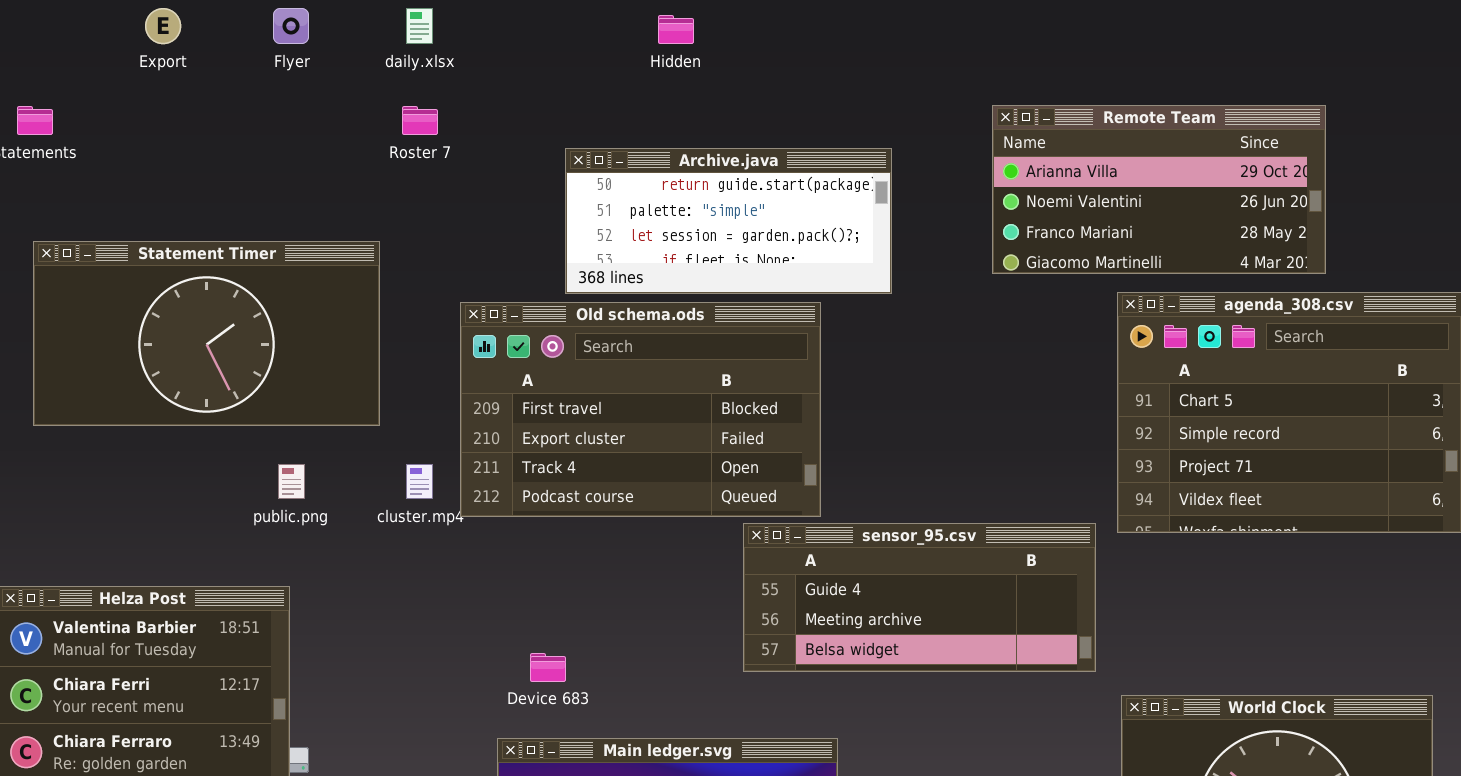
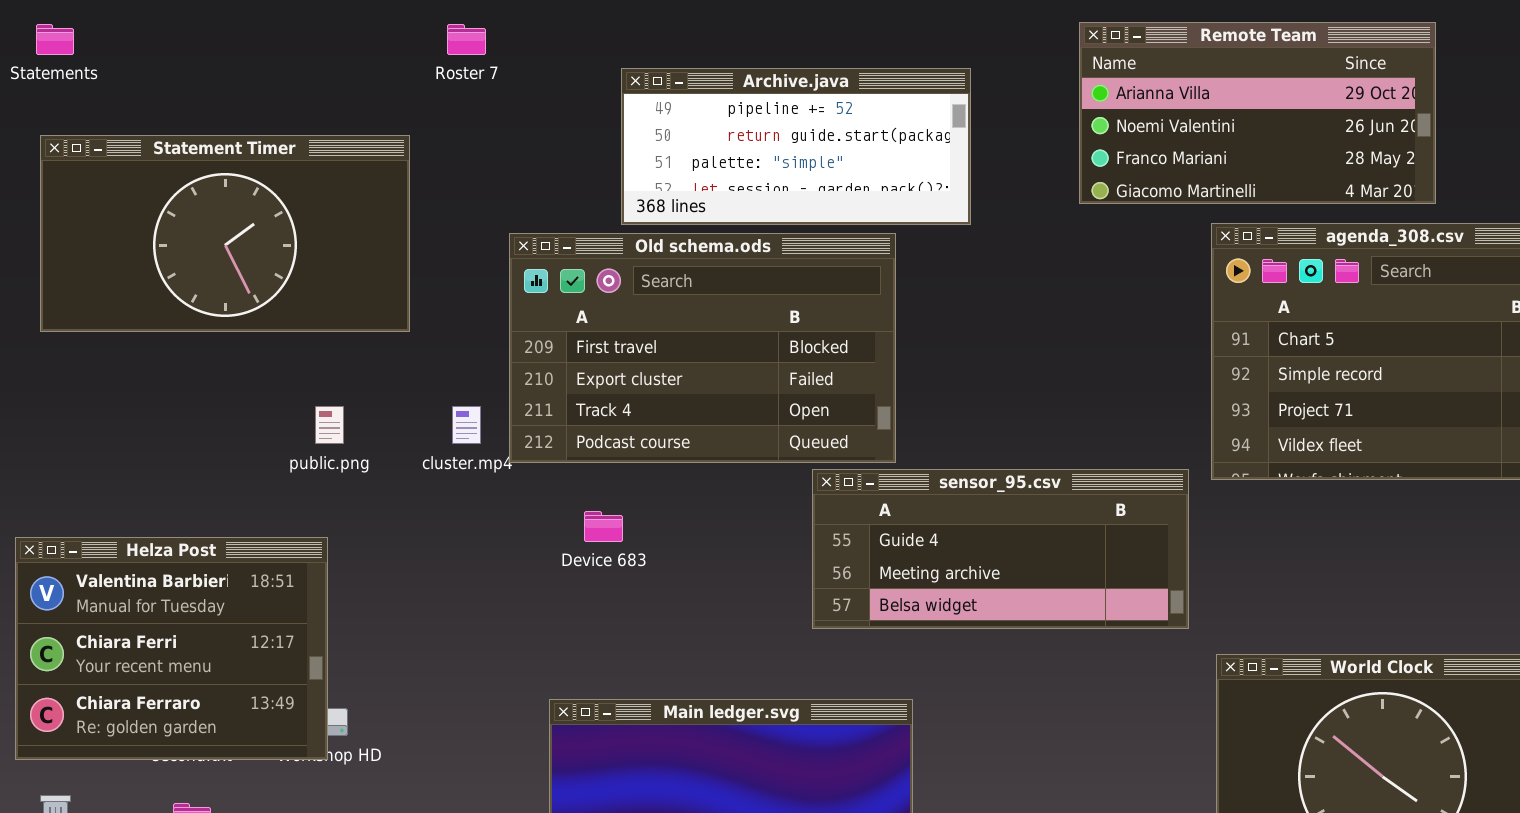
Archive.java: [565,148,892,294] -> [621,68,971,225], scrolled up 1 row
Statement Timer: [33,241,380,426] -> [40,135,410,332], moved
Device 683: [530,653,566,682] -> [584,511,623,542], moved

